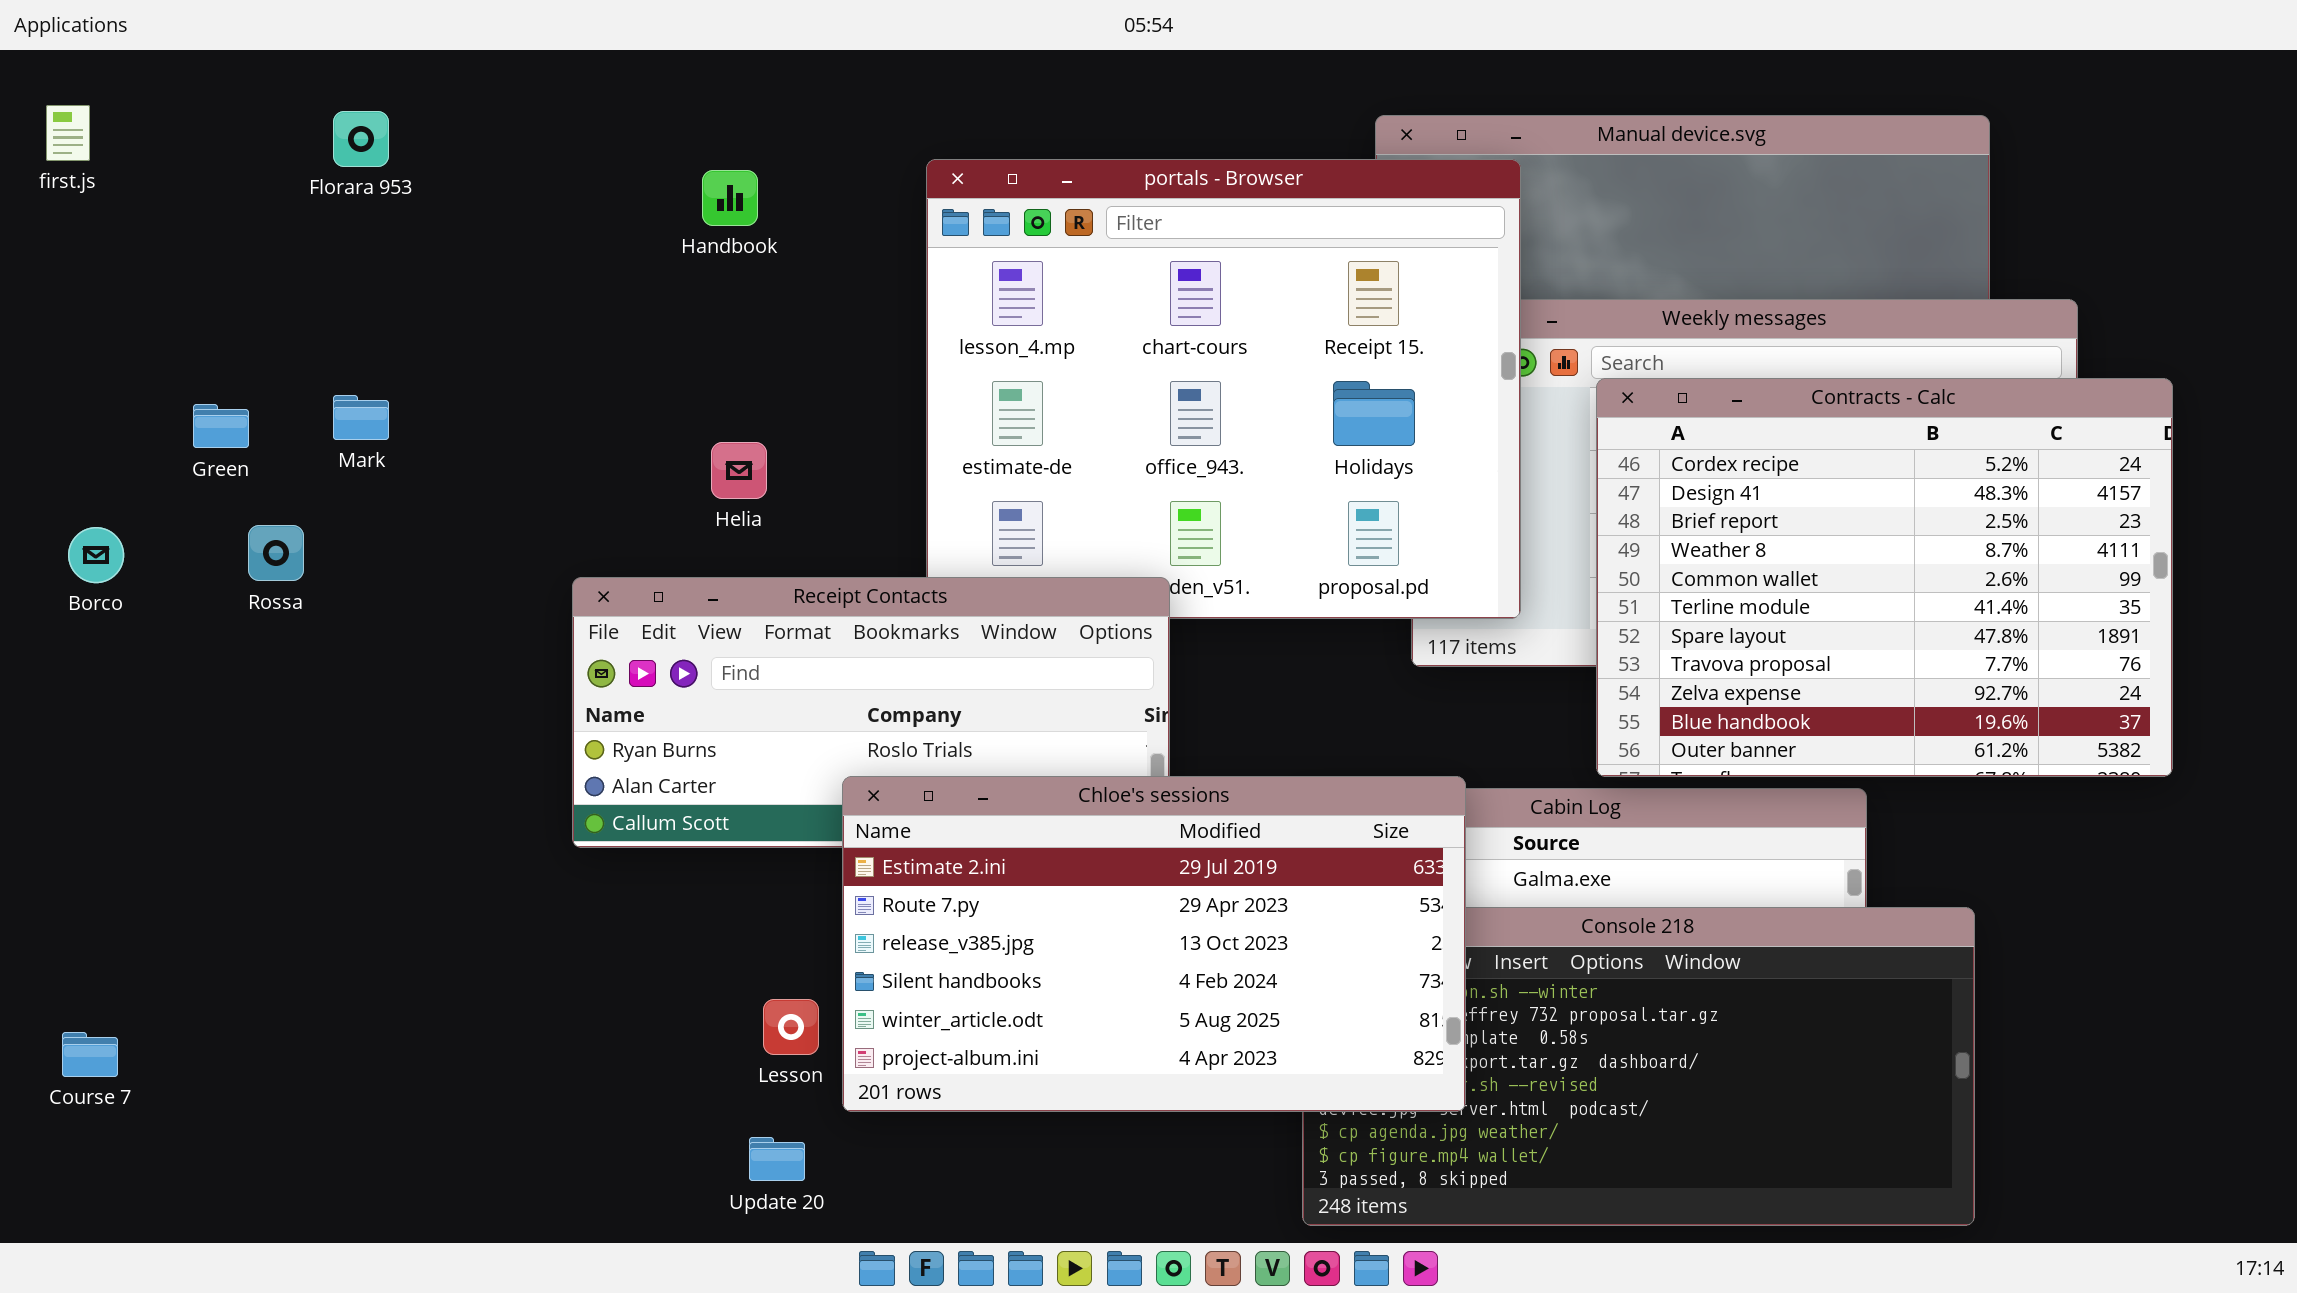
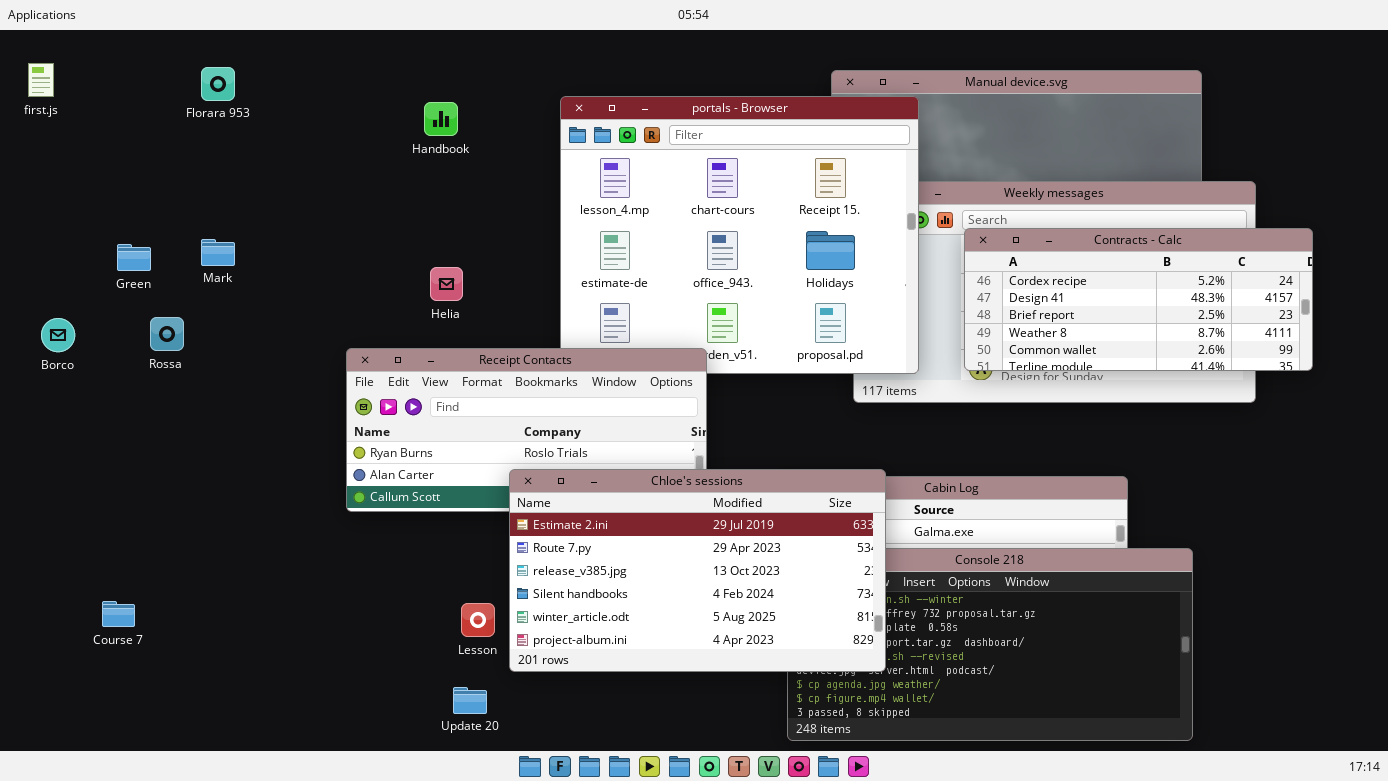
Contracts - Calc: [1596,378,2173,777] -> [964,228,1313,371], resized
Course 7: [62,1032,118,1077] -> [102,601,135,627], moved

